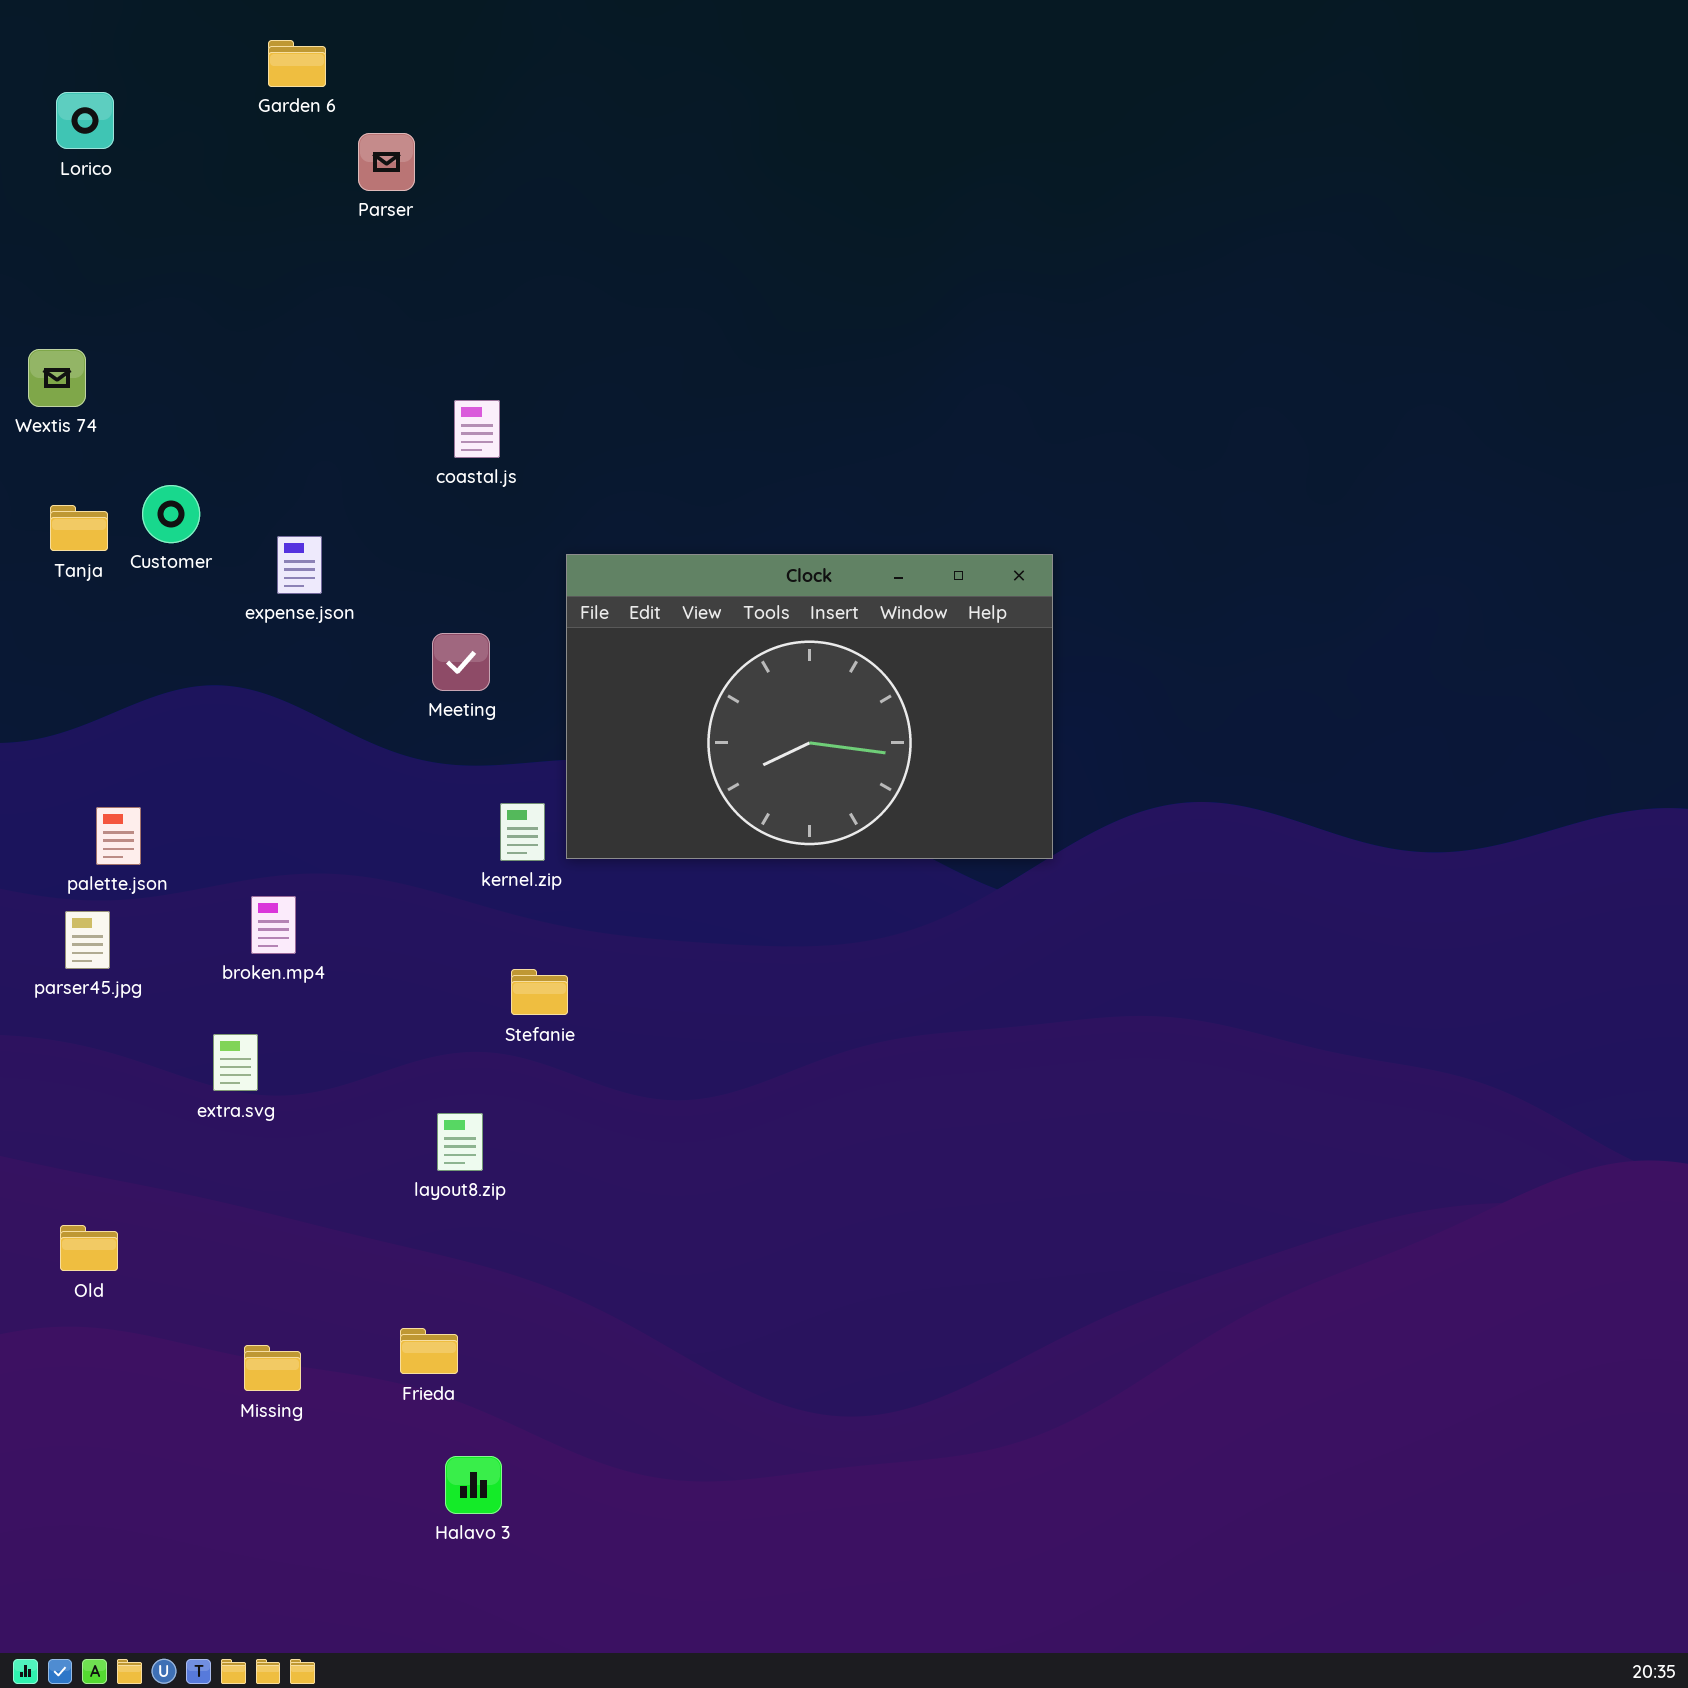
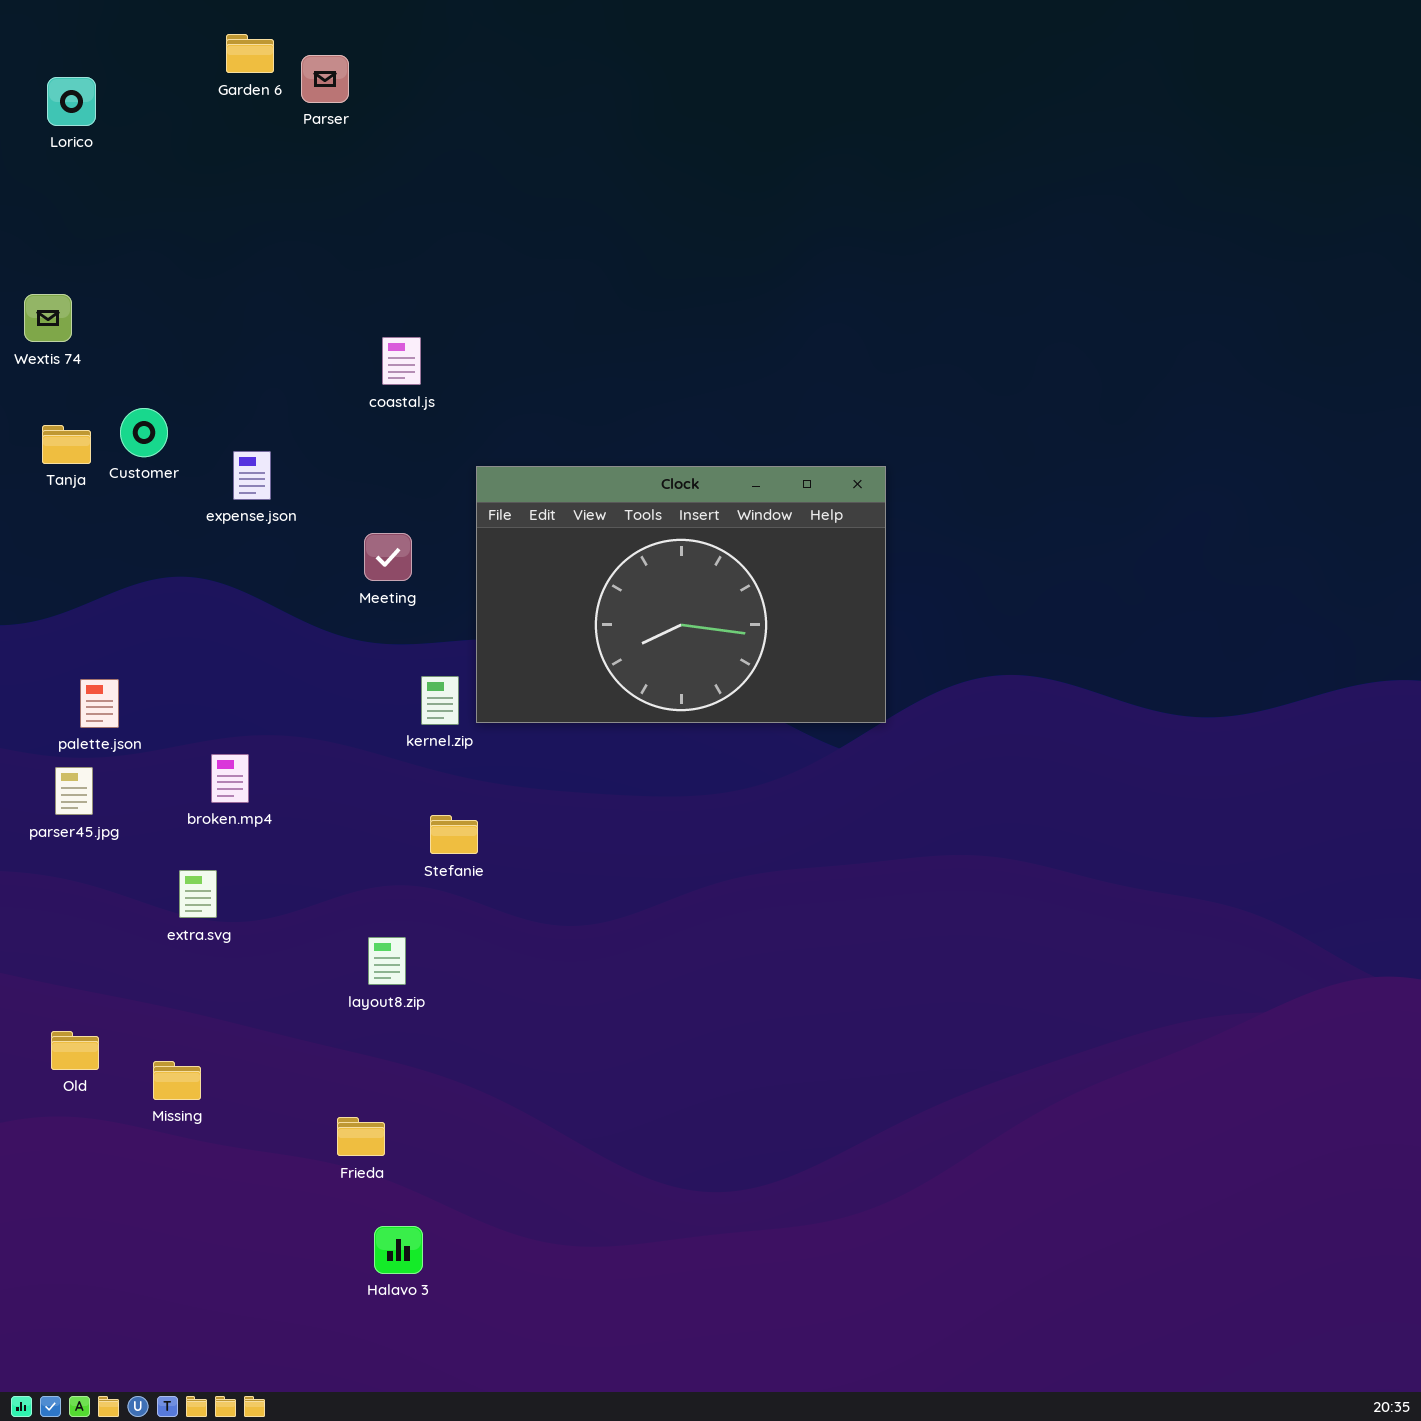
Parser: [358,133,415,191] -> [301,55,349,103], moved
Missing: [244,1345,301,1391] -> [153,1061,201,1100], moved

